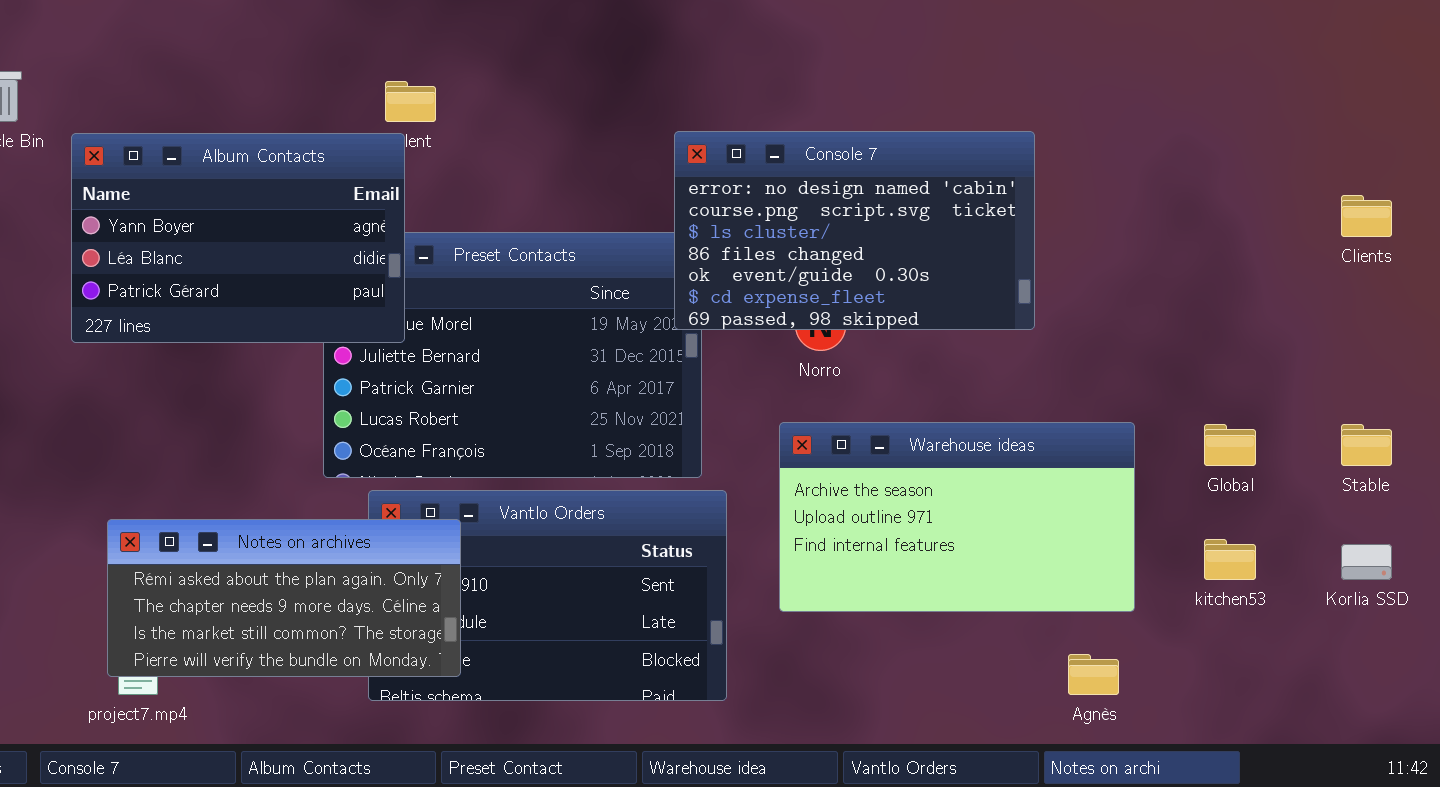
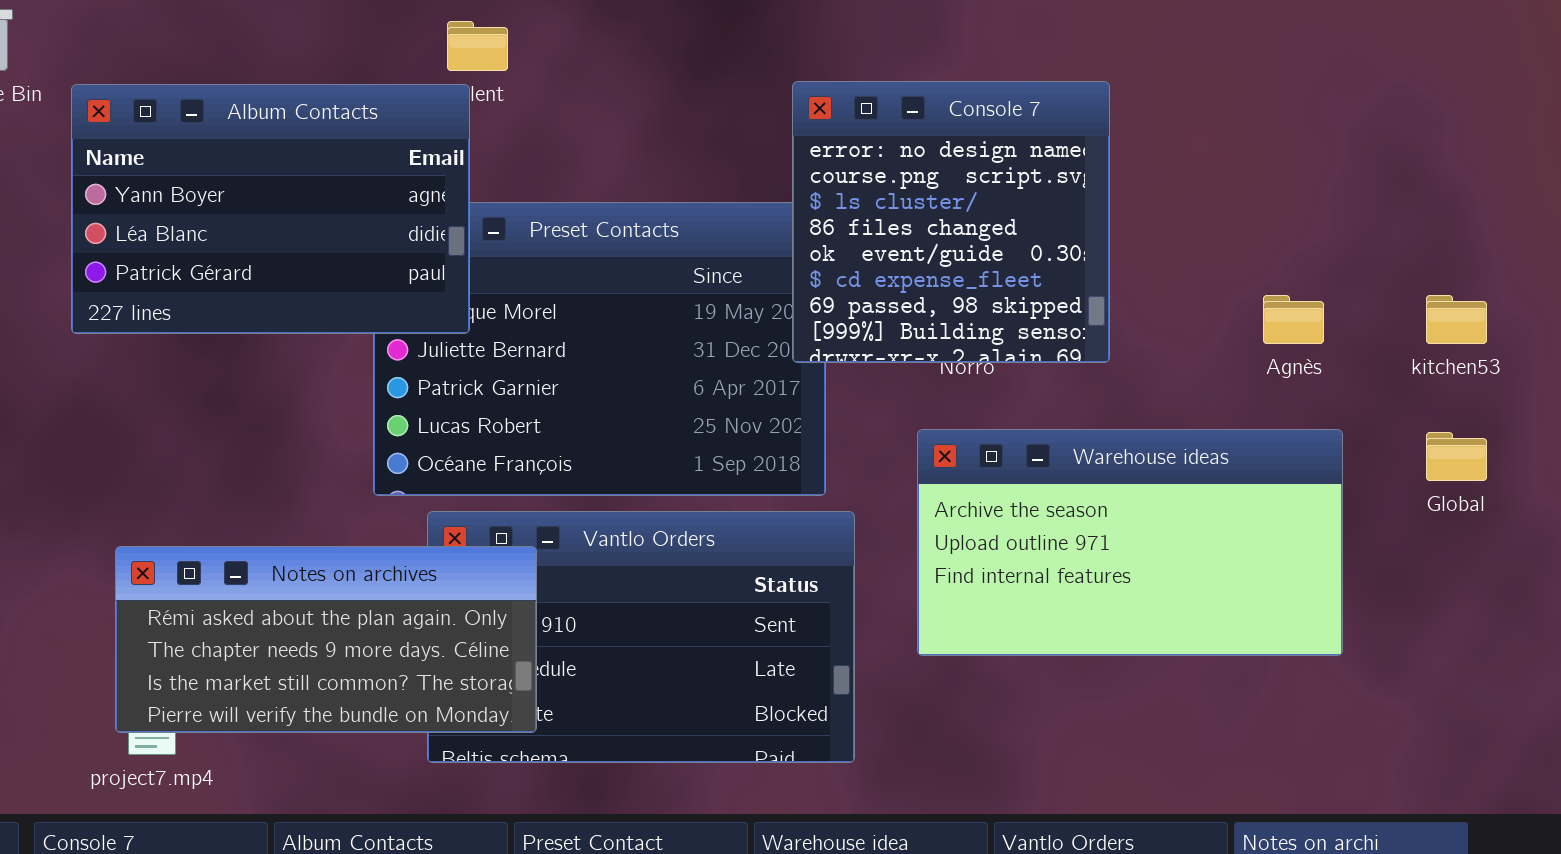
Console 7: [674,131,1035,330] -> [792,81,1110,363], resized
kitchen53: [1204,539,1256,580] -> [1426,295,1487,344], moved
Agnès: [1068,654,1119,695] -> [1263,295,1324,344], moved

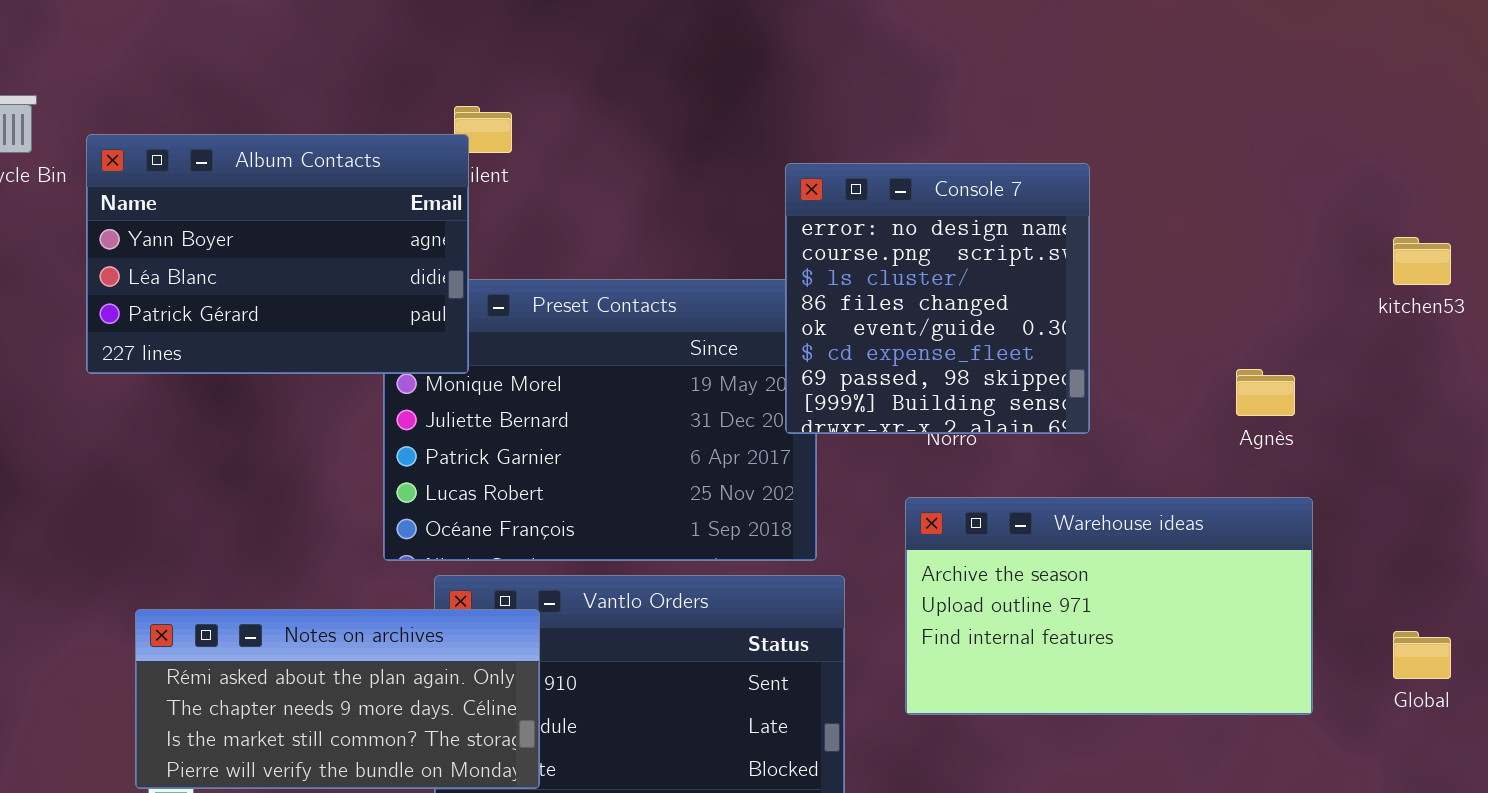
Album Contacts: [71,84,470,334] -> [86,134,469,374], moved
kitchen53: [1426,295,1487,344] -> [1393,237,1451,285], moved
Global: [1426,432,1487,481] -> [1393,631,1451,679], moved

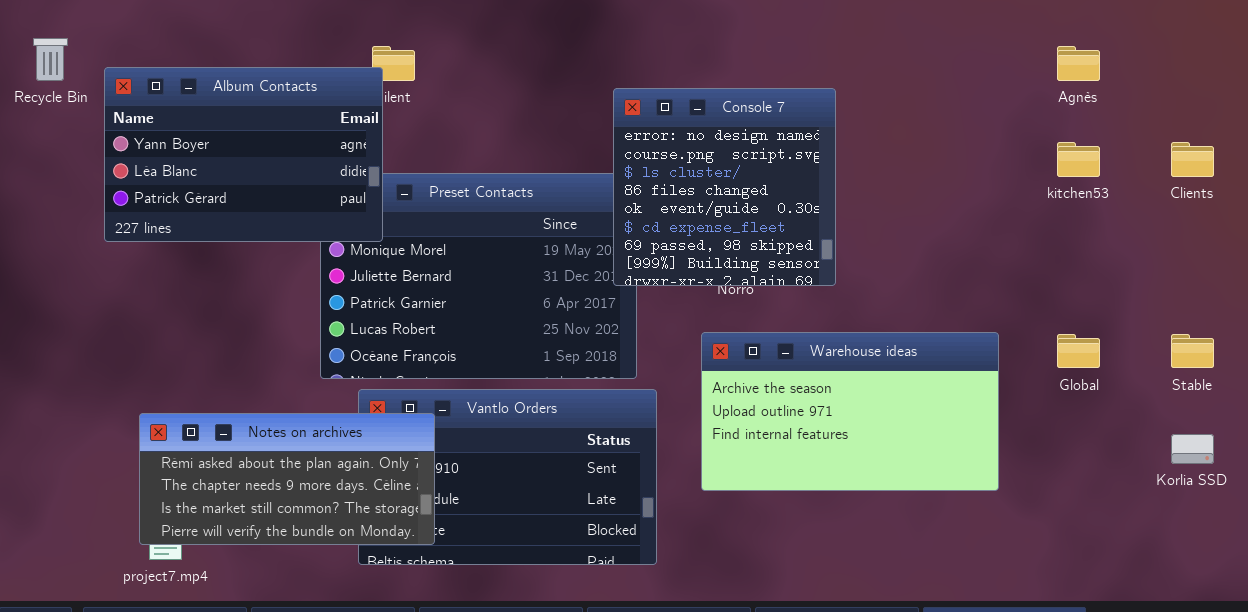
Agnès: [1236,369,1295,416] -> [1057,46,1100,81], moved
Global: [1393,631,1451,679] -> [1057,334,1100,368], moved

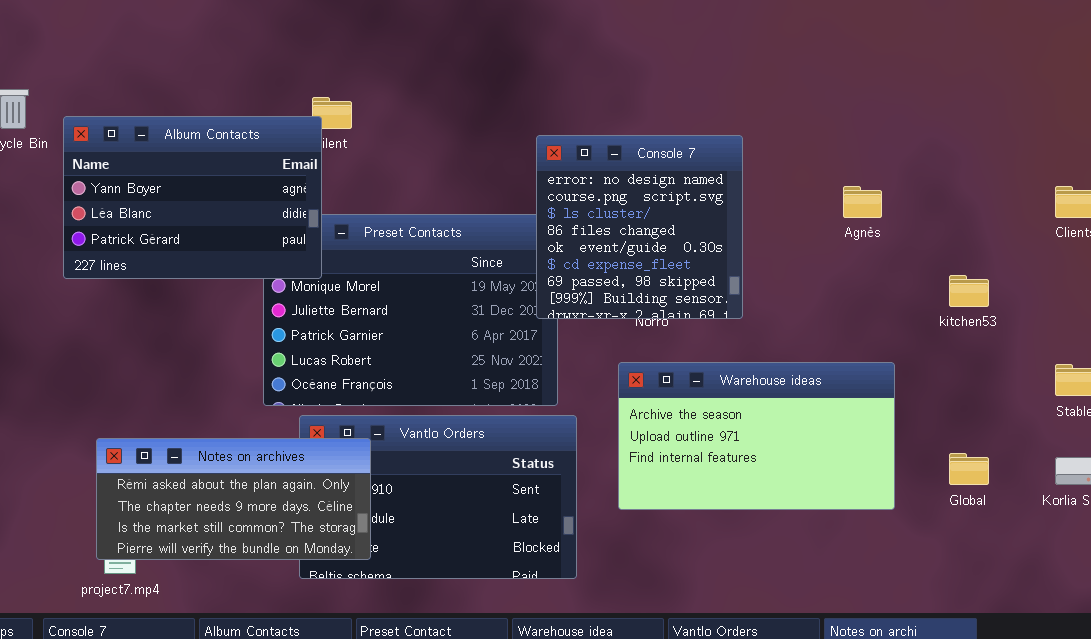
Agnès: [1057,46,1100,81] -> [843,186,882,218], moved
kitchen53: [1057,142,1100,177] -> [949,275,989,307], moved
Global: [1057,334,1100,368] -> [949,453,989,485], moved

